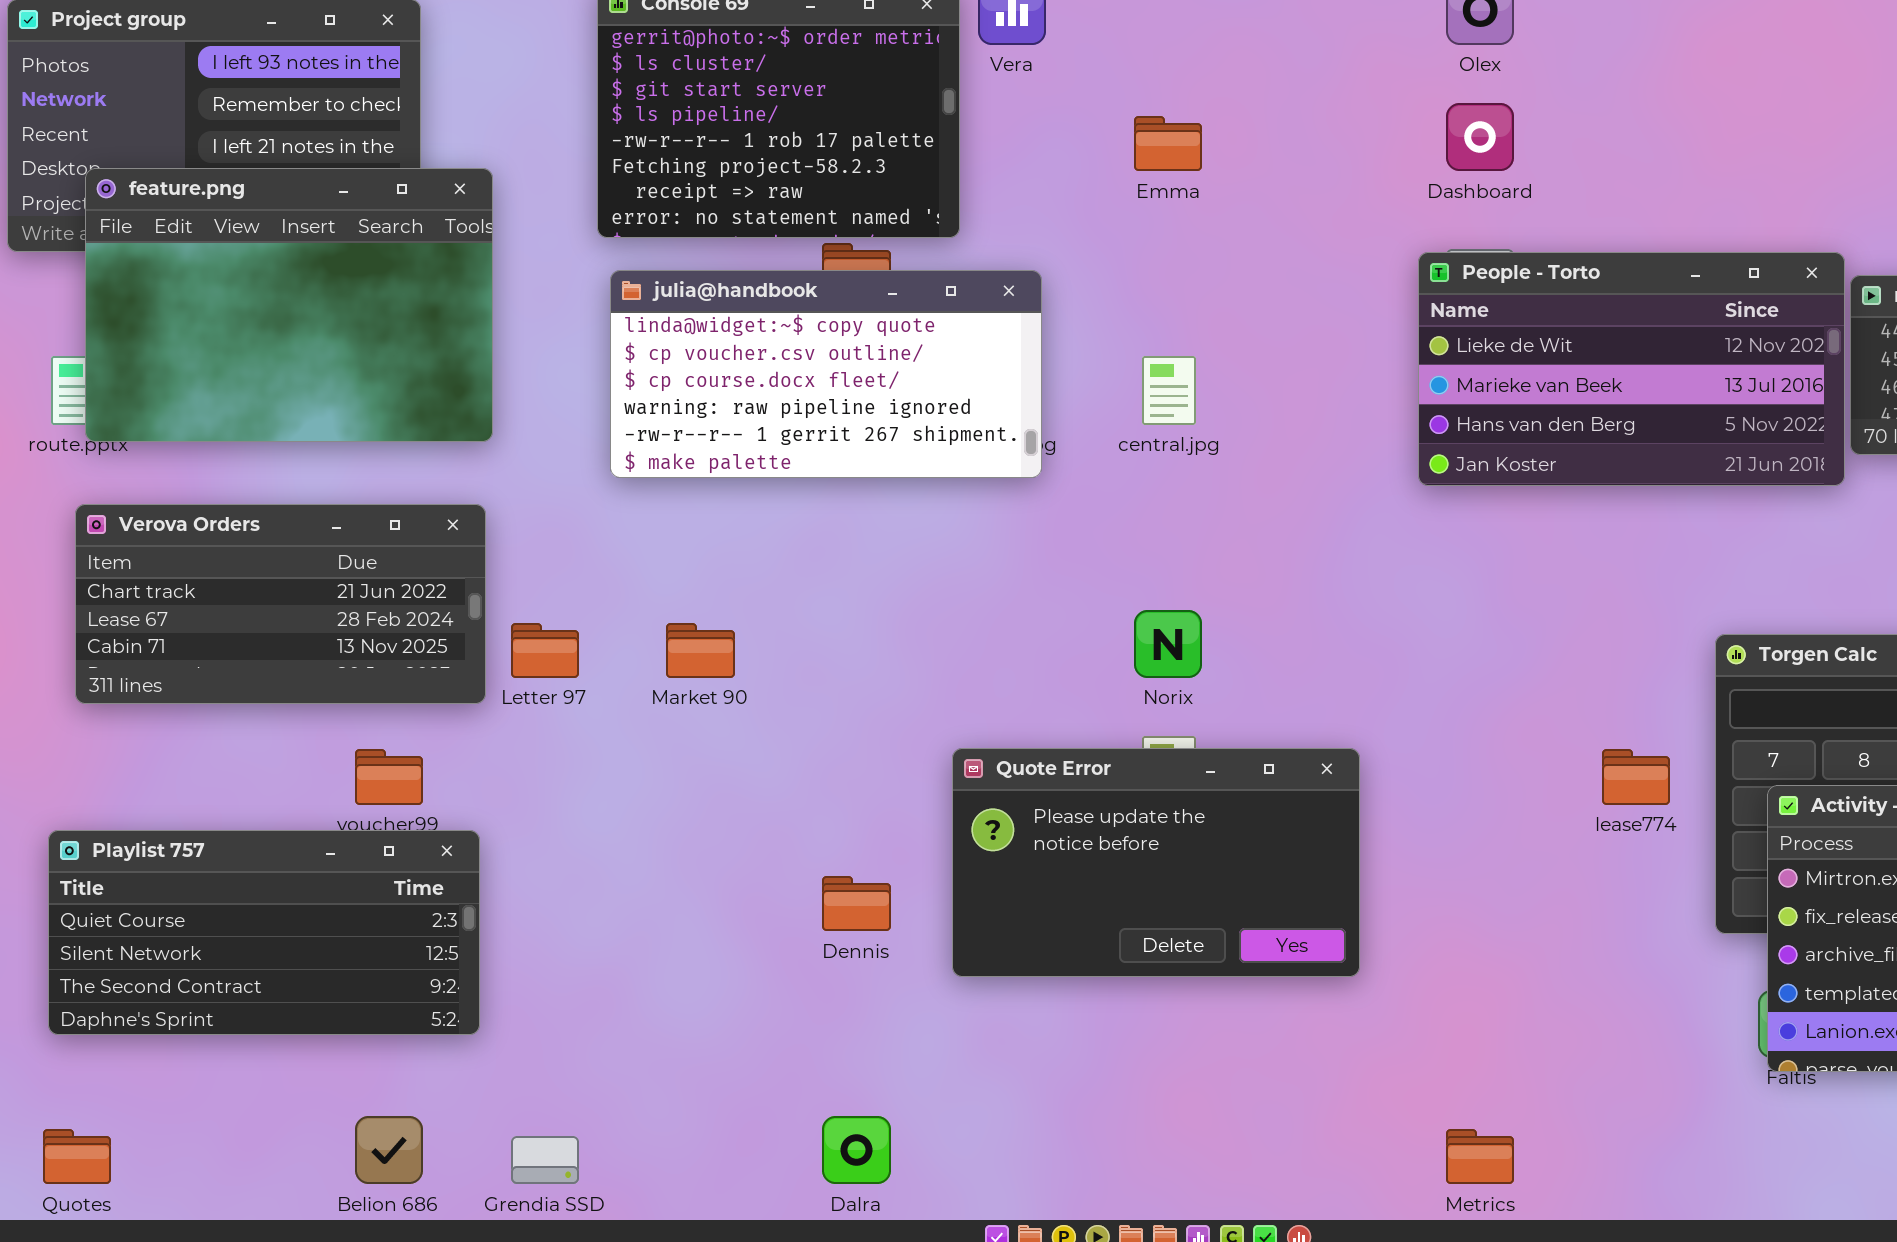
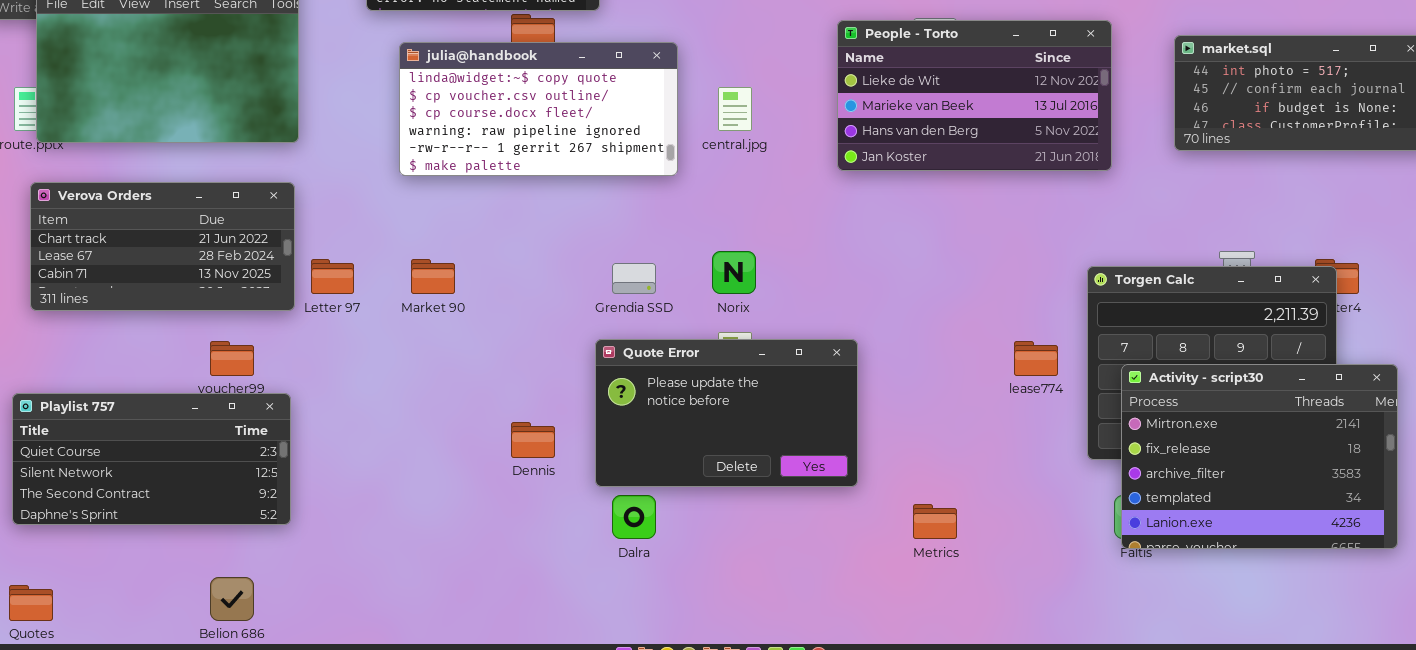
People - Torto: [1418,252,1845,486] -> [837,20,1112,171], moved
julia@handbook: [610,270,1042,478] -> [399,42,678,176], moved
Dalra: [822,1116,891,1184] -> [612,495,656,539], moved
Metrics: [1446,1129,1514,1184] -> [913,504,957,539], moved
Grendia SSD: [511,1136,579,1184] -> [612,263,656,294], moved

